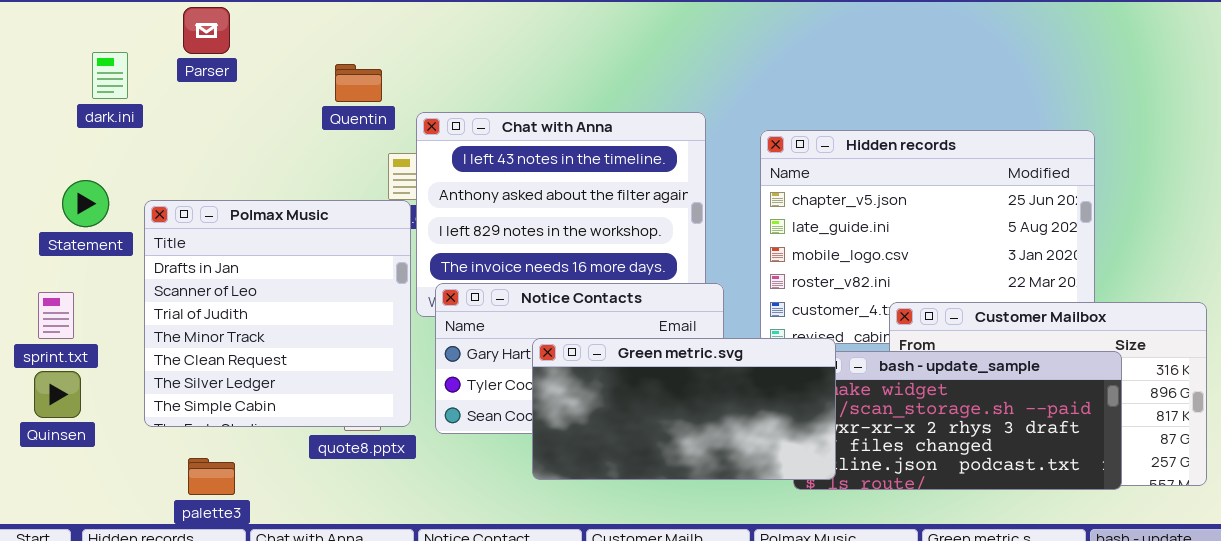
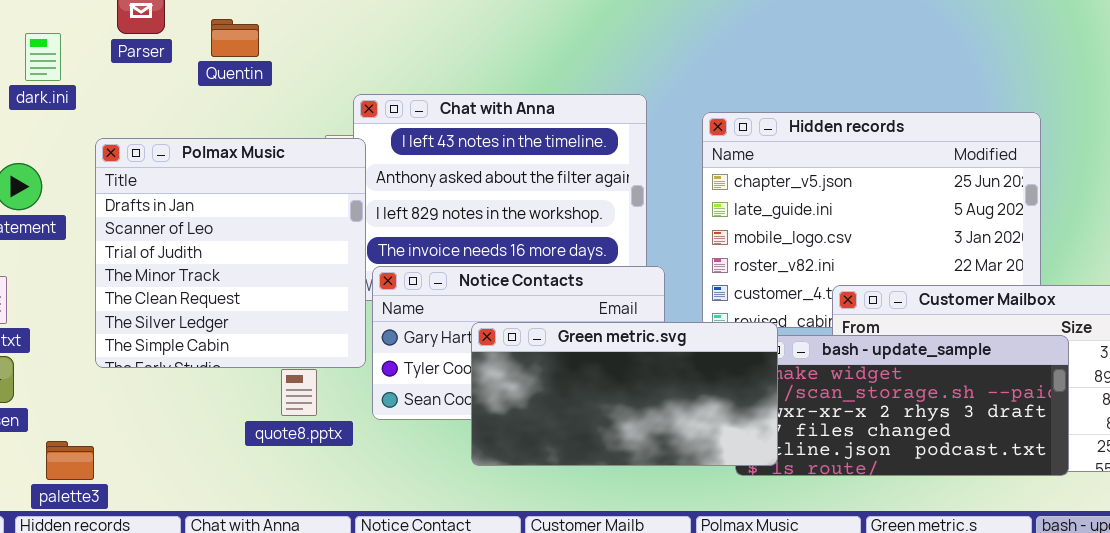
Quentin: [335,64,382,102] -> [211,19,259,57], moved
Polmax Music: [144,200,411,427] -> [95,138,366,368], moved
palette3: [188,458,235,495] -> [46,441,94,480], moved

